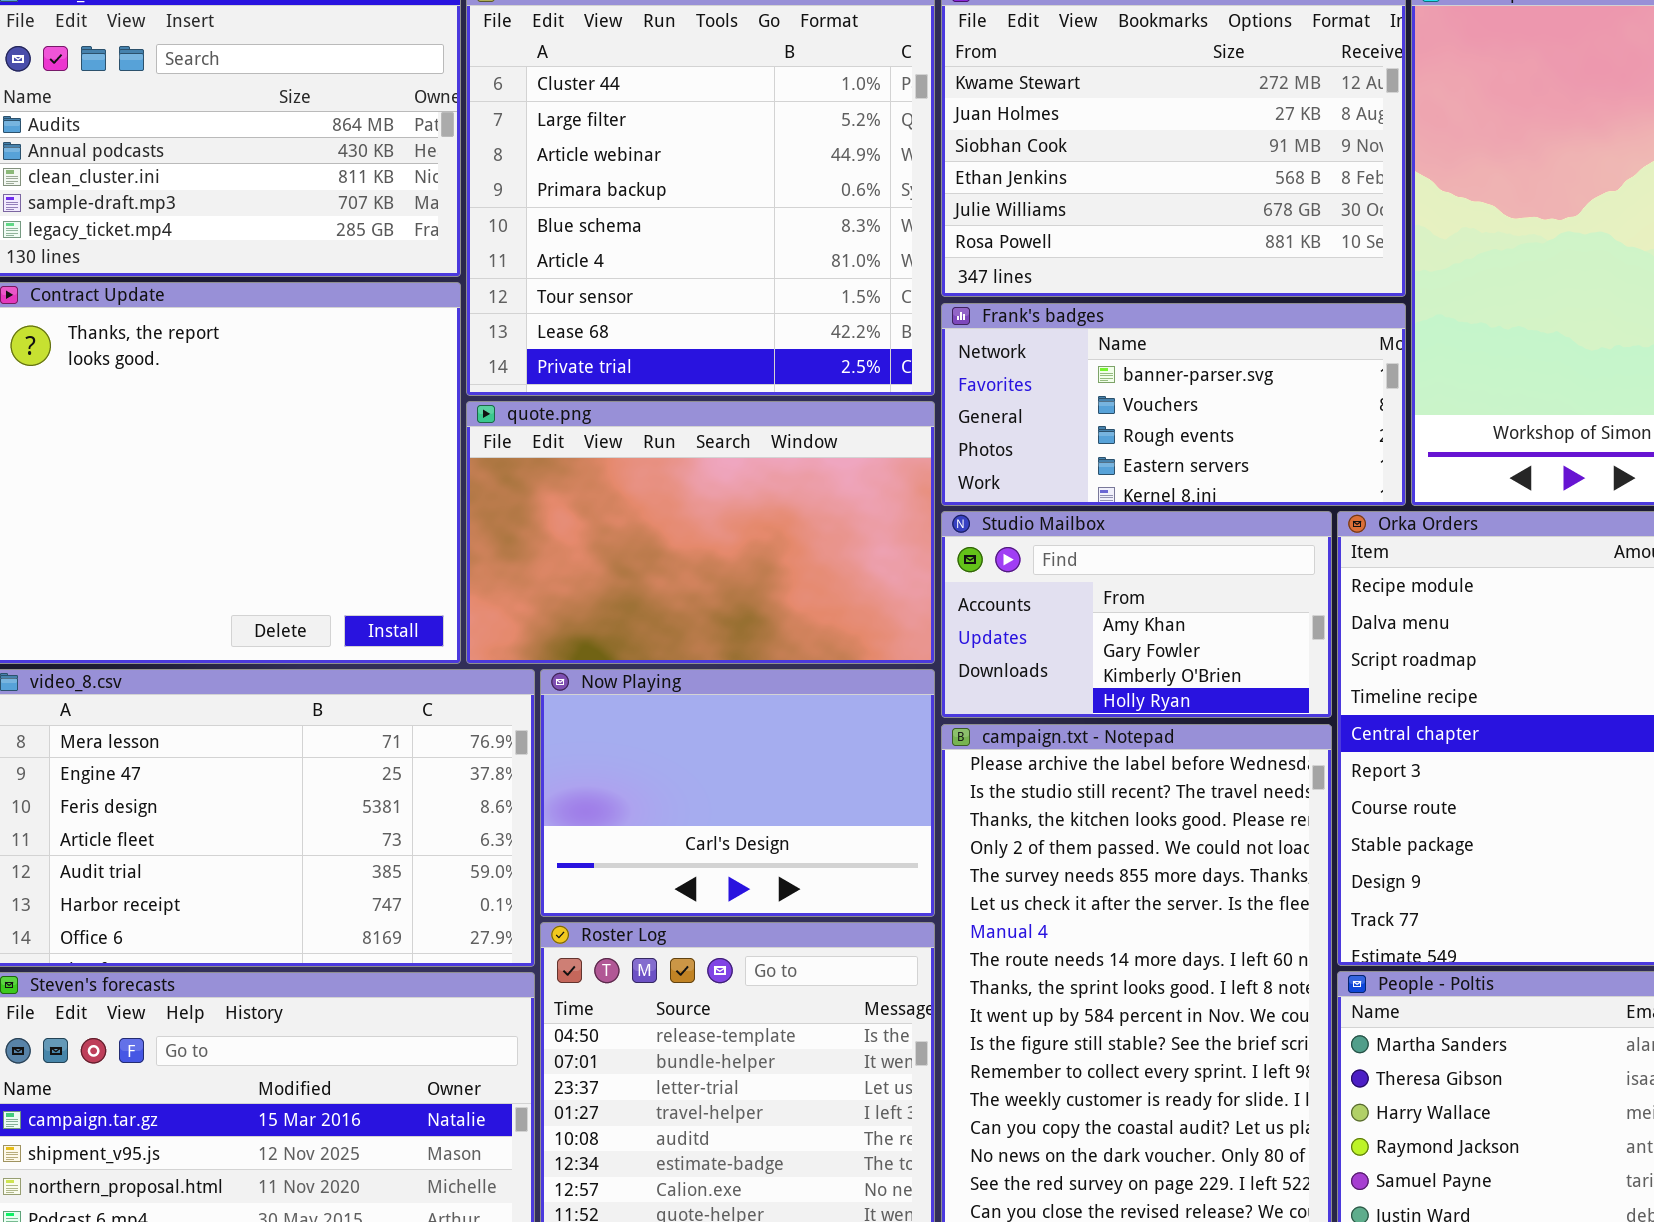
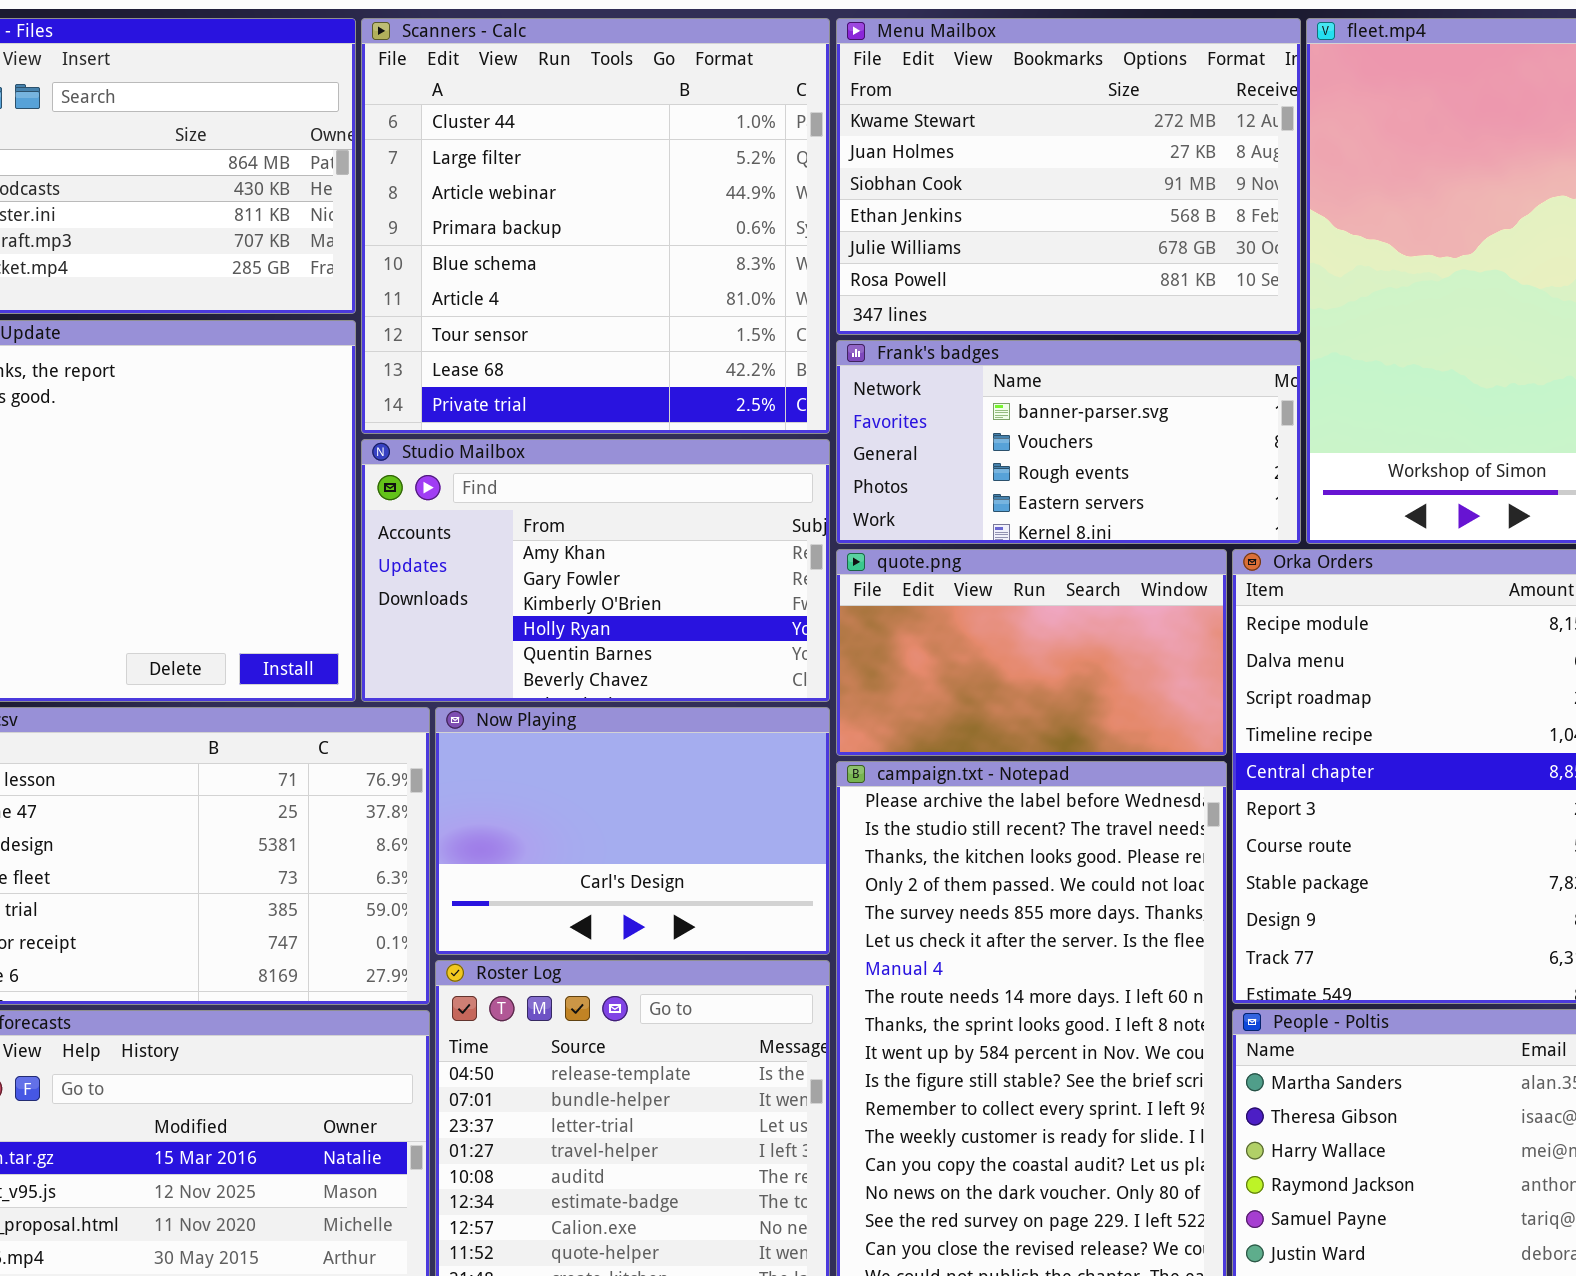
quote.png: [466,401,935,664] -> [836,549,1227,756], moved, resized
Studio Mailbox: [941,511,1332,718] -> [361,439,830,702], moved, resized

